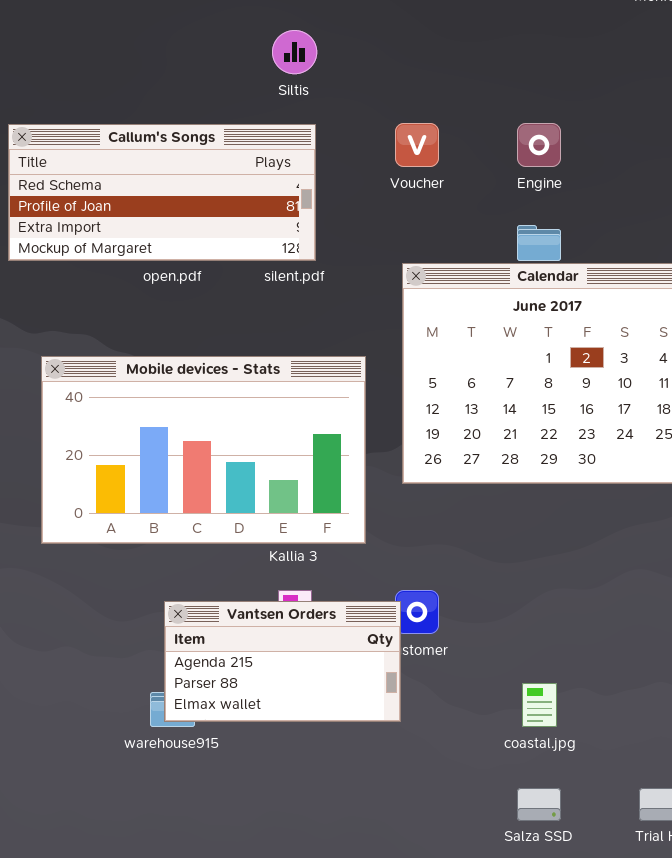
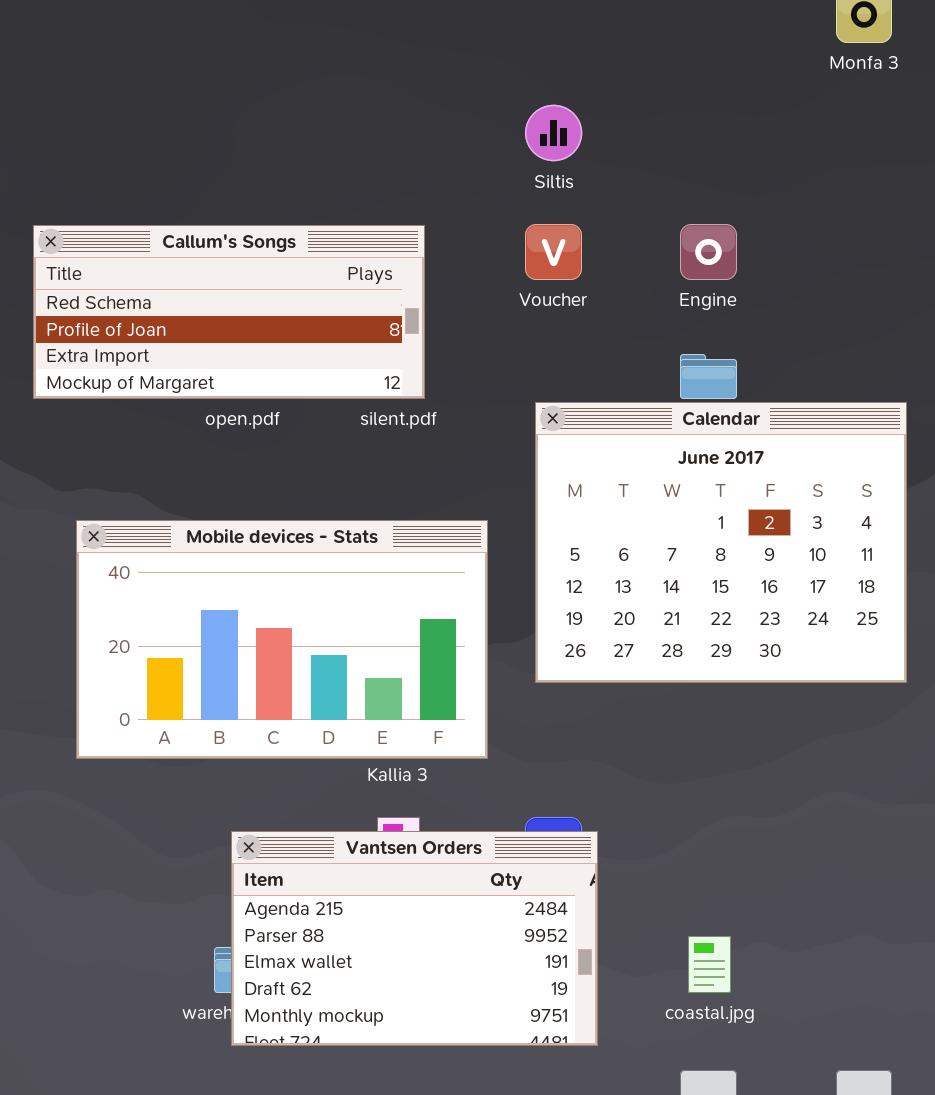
Siltis: [272,30,317,74] -> [525,105,582,161], moved
Vantsen Orders: [164,601,401,722] -> [231,831,598,1046], resized

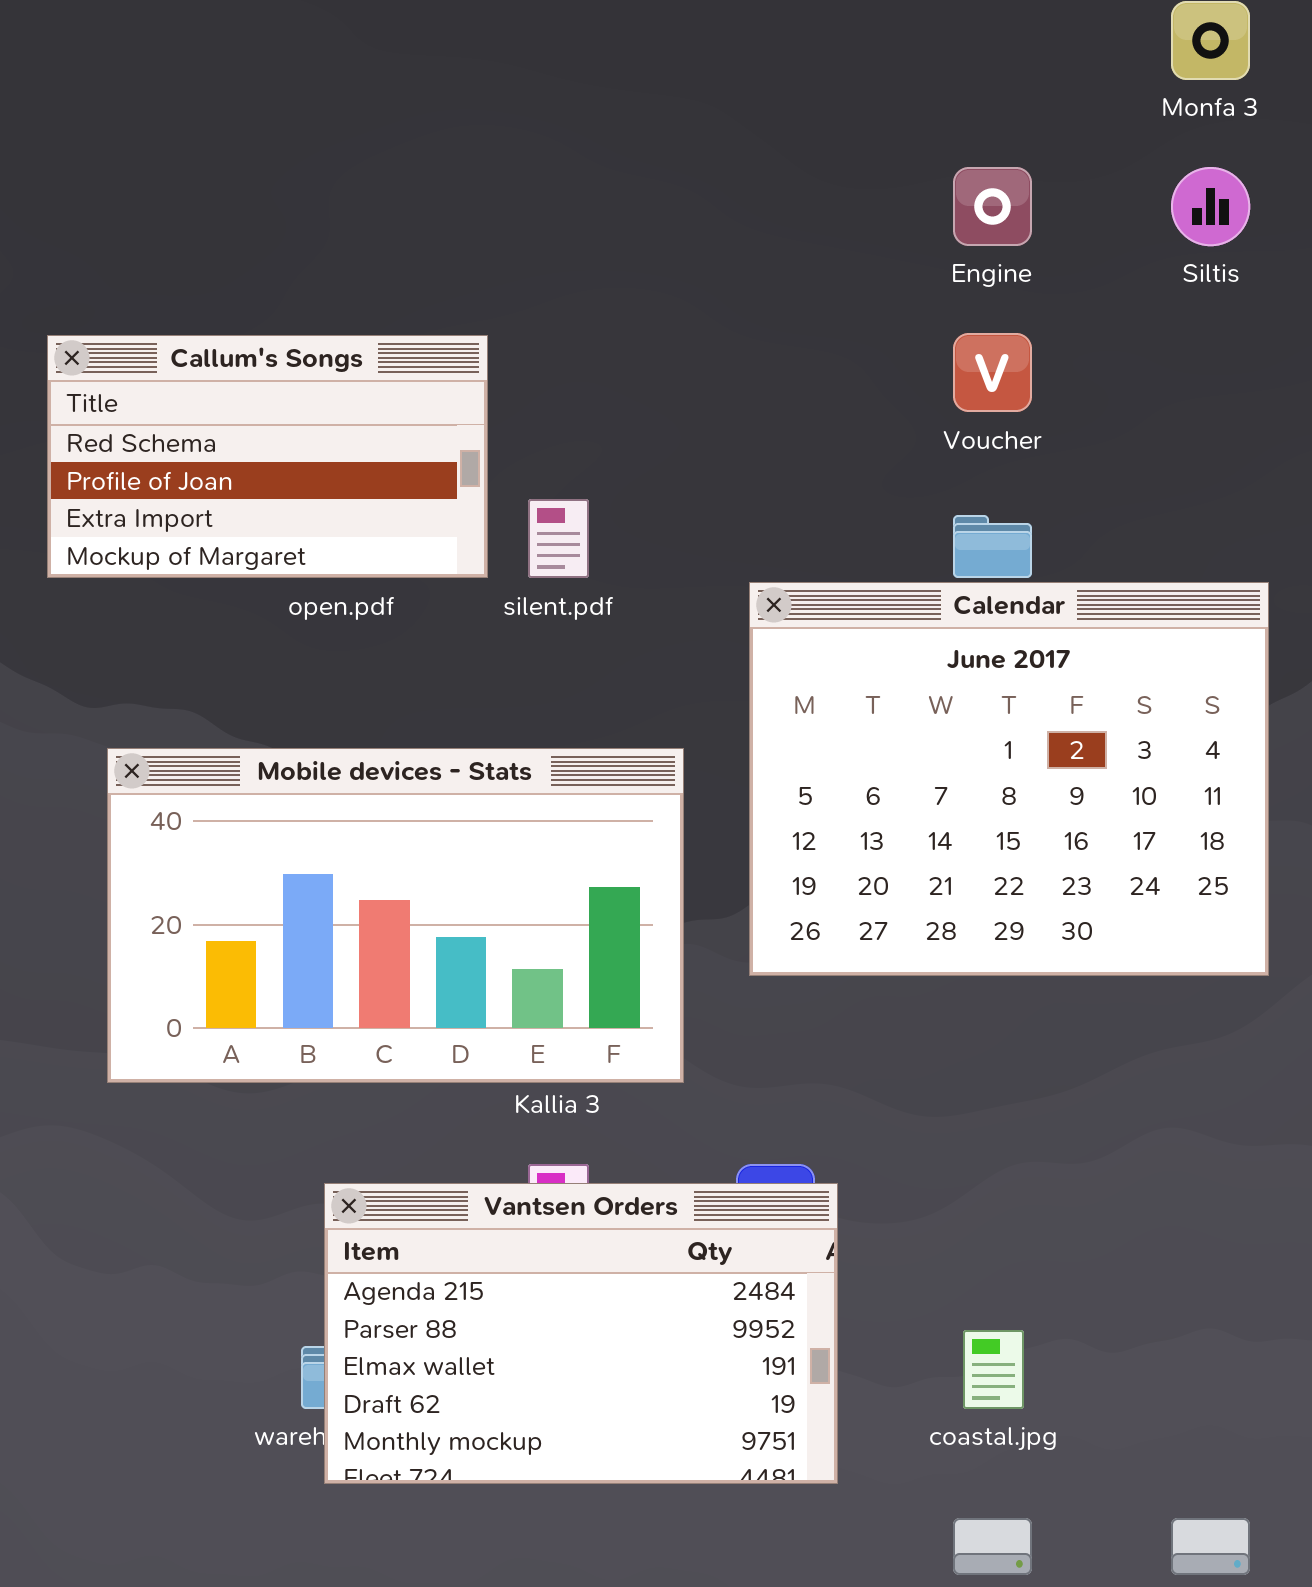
Siltis: [525,105,582,161] -> [1171,167,1250,246], moved
Voucher: [525,224,582,280] -> [953,333,1032,412], moved
Engine: [680,224,737,280] -> [953,167,1032,246], moved
Callum's Songs: [33,225,425,399] -> [47,335,488,578], resized

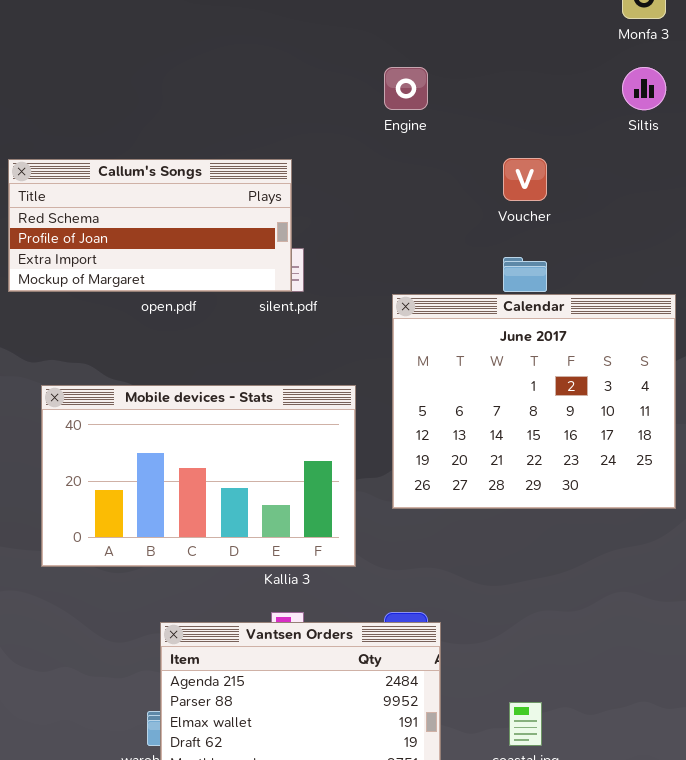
Engine: [953,167,1032,246] -> [384,67,428,110], moved
Callum's Songs: [47,335,488,578] -> [8,159,292,292], resized

